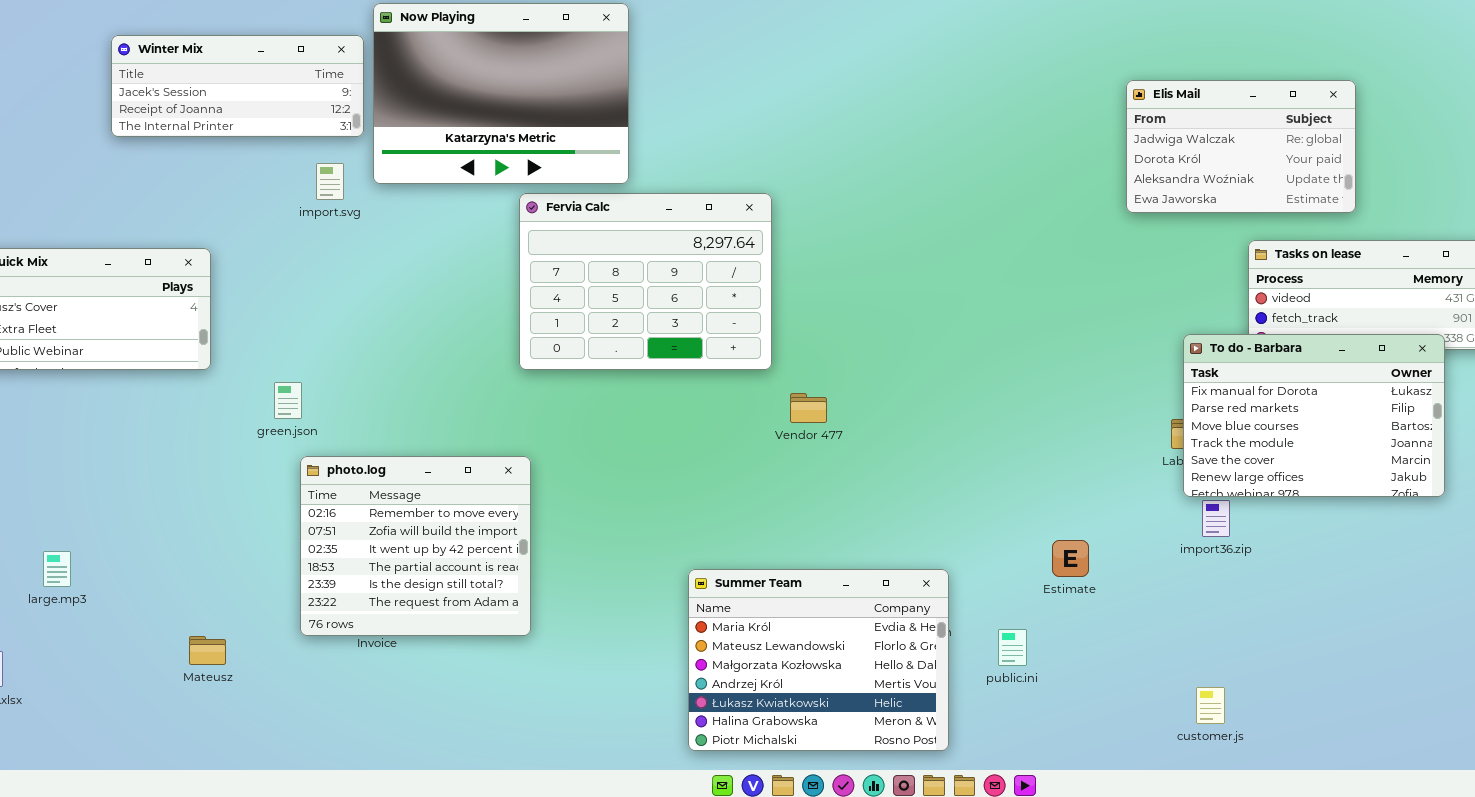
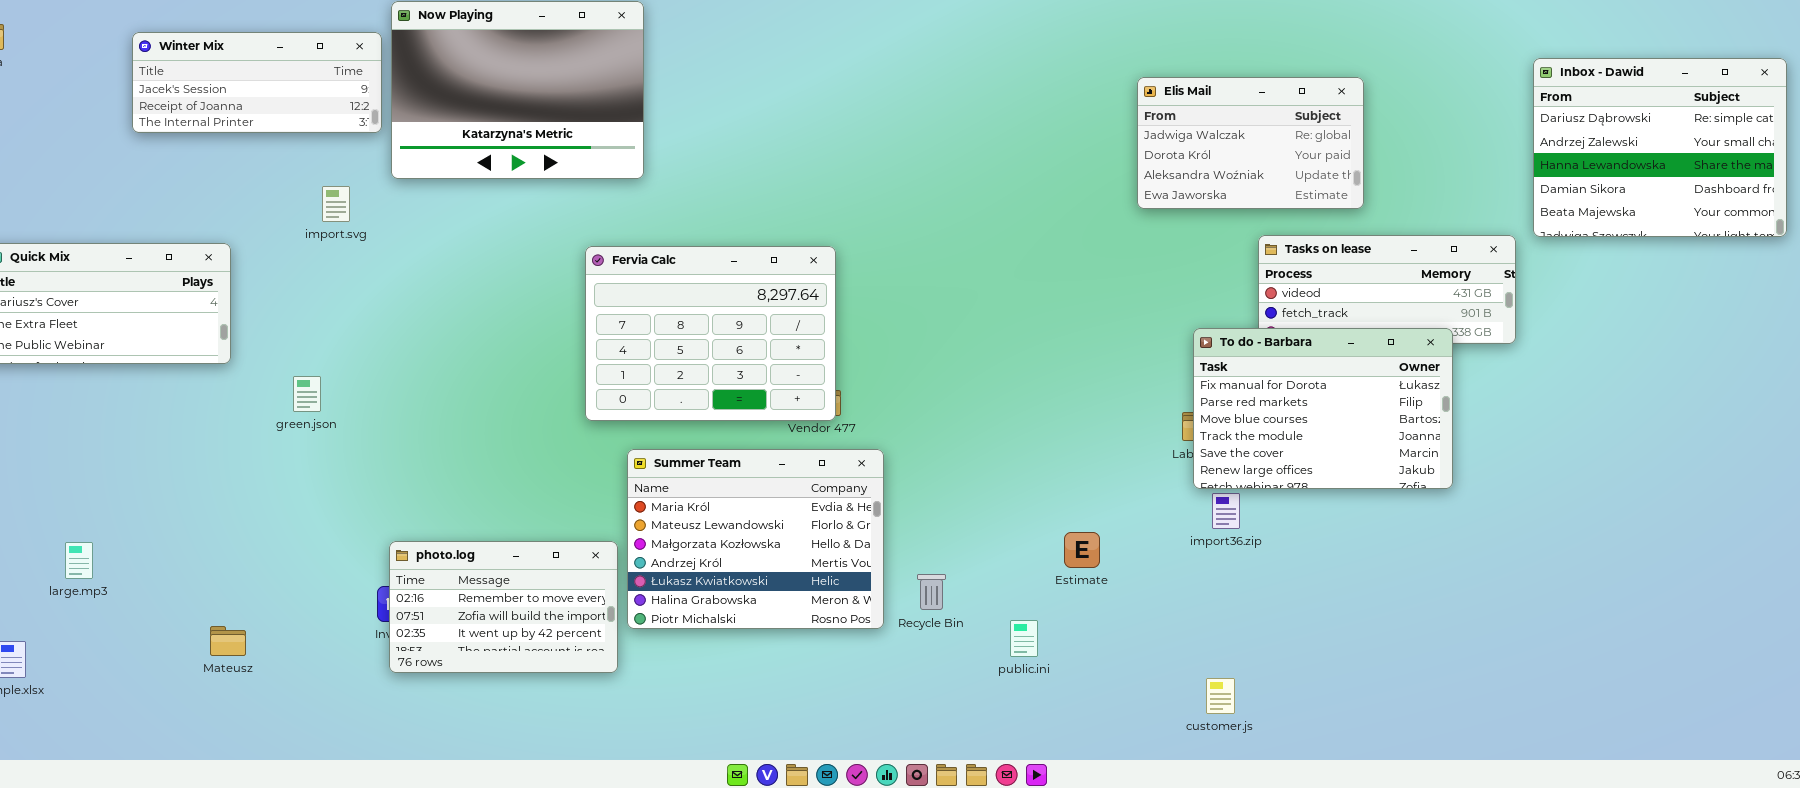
import.svg: [316,163,344,200] -> [322,186,350,222], moved
Fervia Calc: [519,193,772,370] -> [585,246,836,421], moved
photo.log: [300,456,531,636] -> [389,541,618,673], moved, resized
Summer Team: [688,569,949,751] -> [627,449,884,629], moved

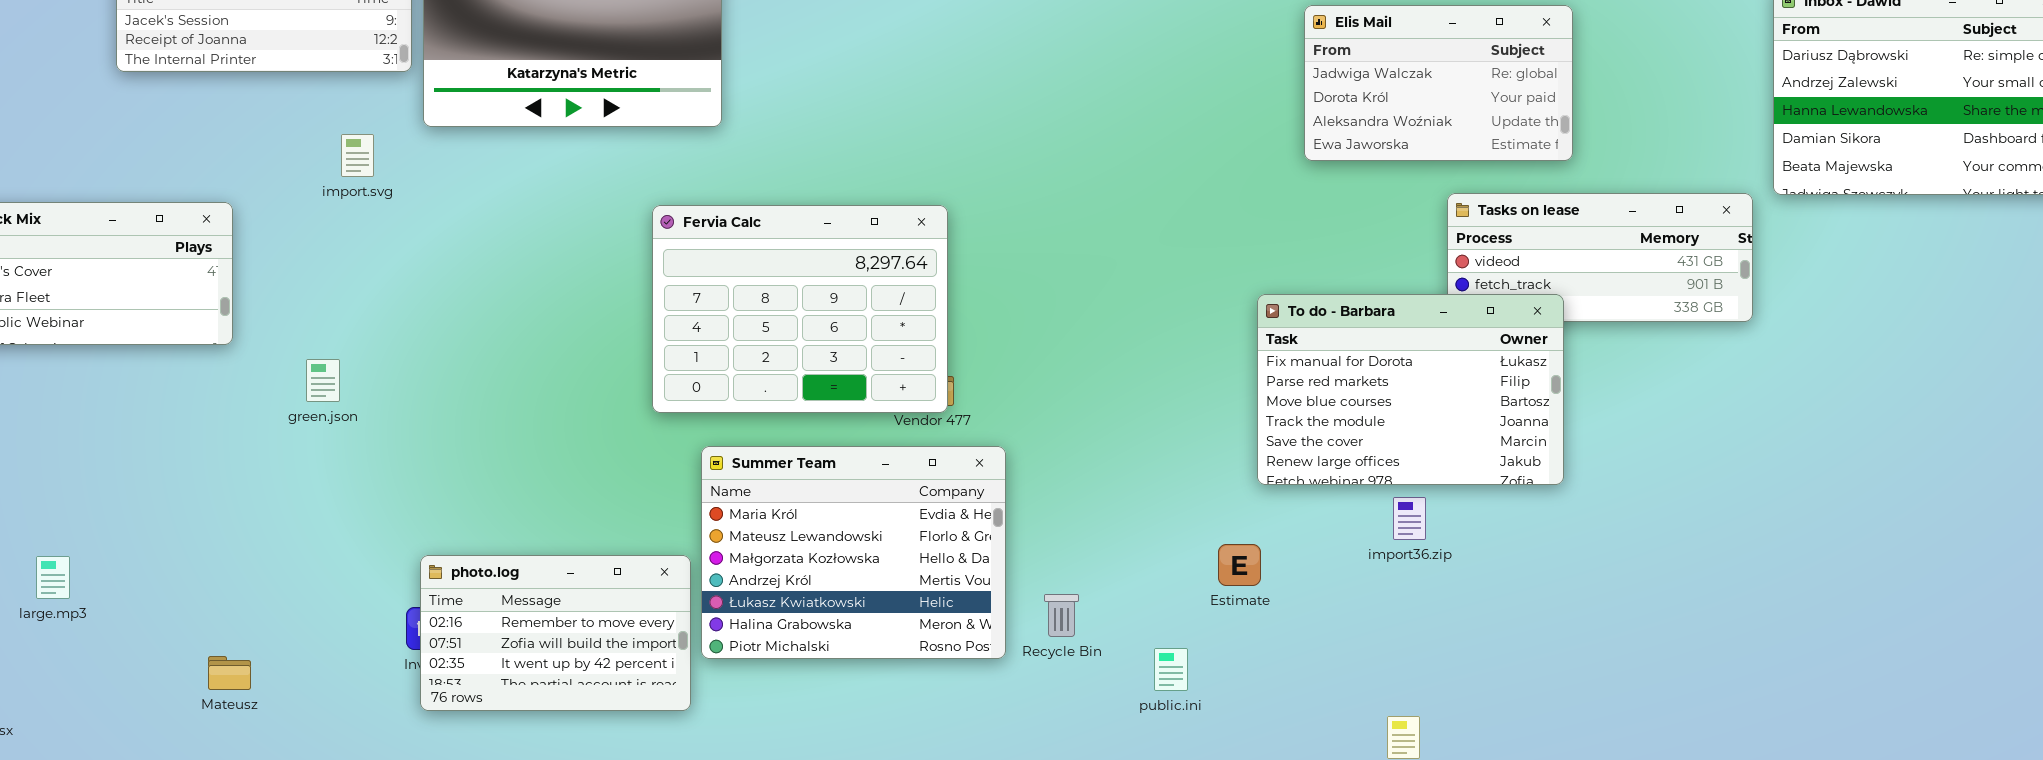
To do - Barbara: [1193,328,1453,489] -> [1257,294,1564,485], moved

